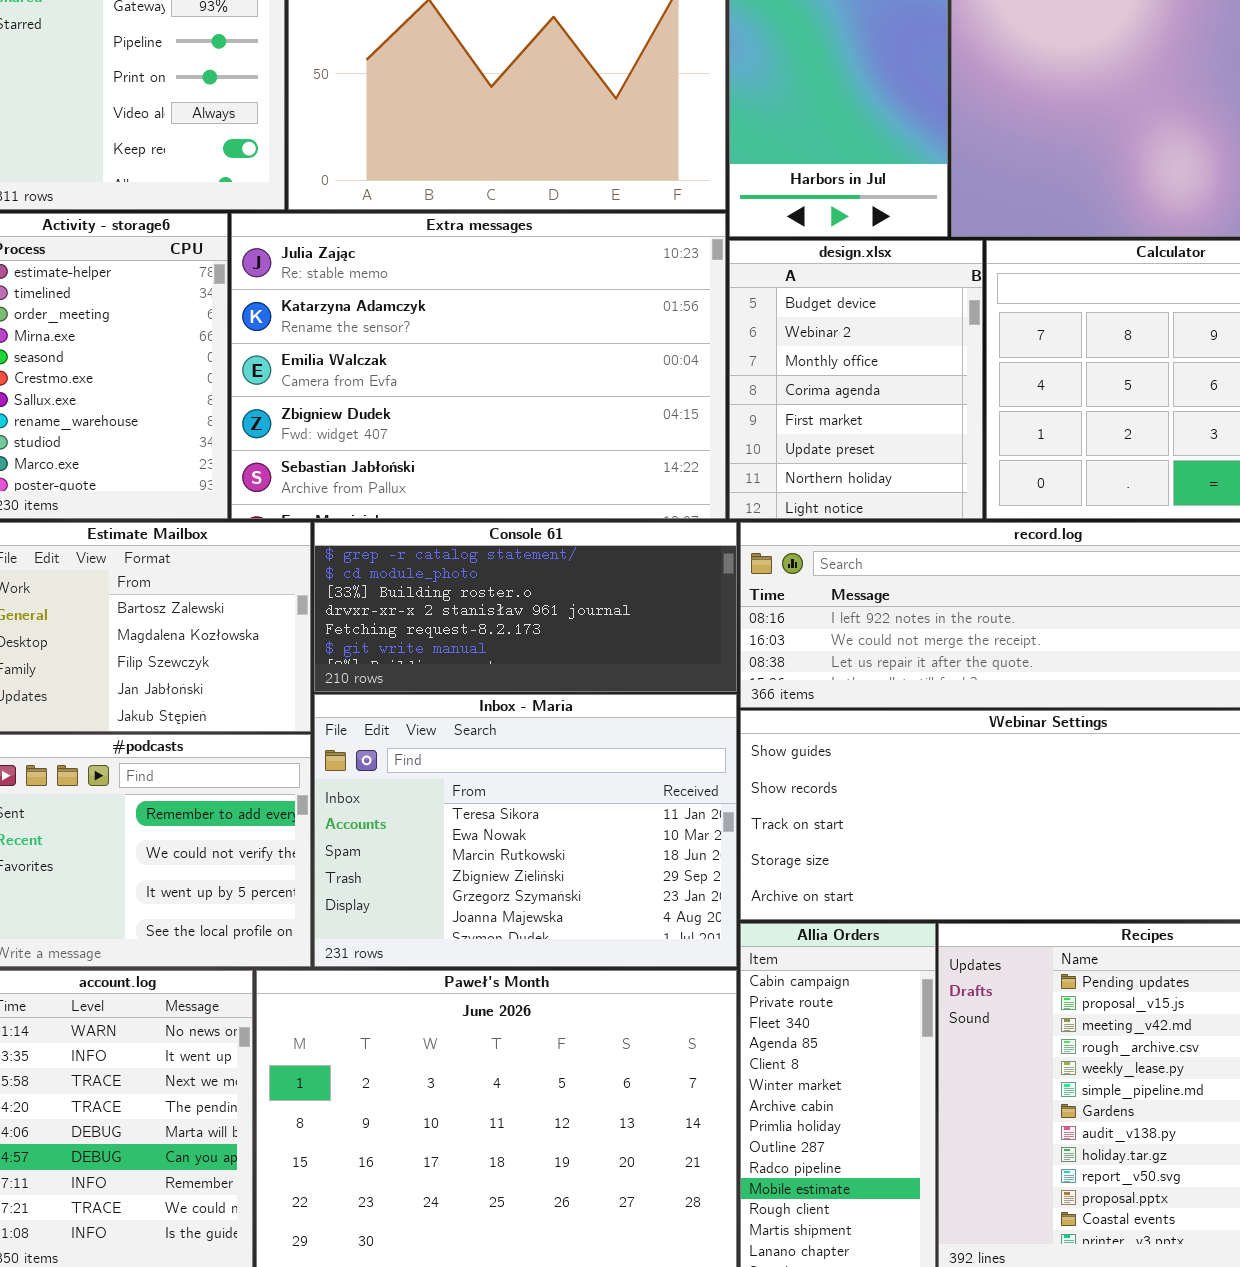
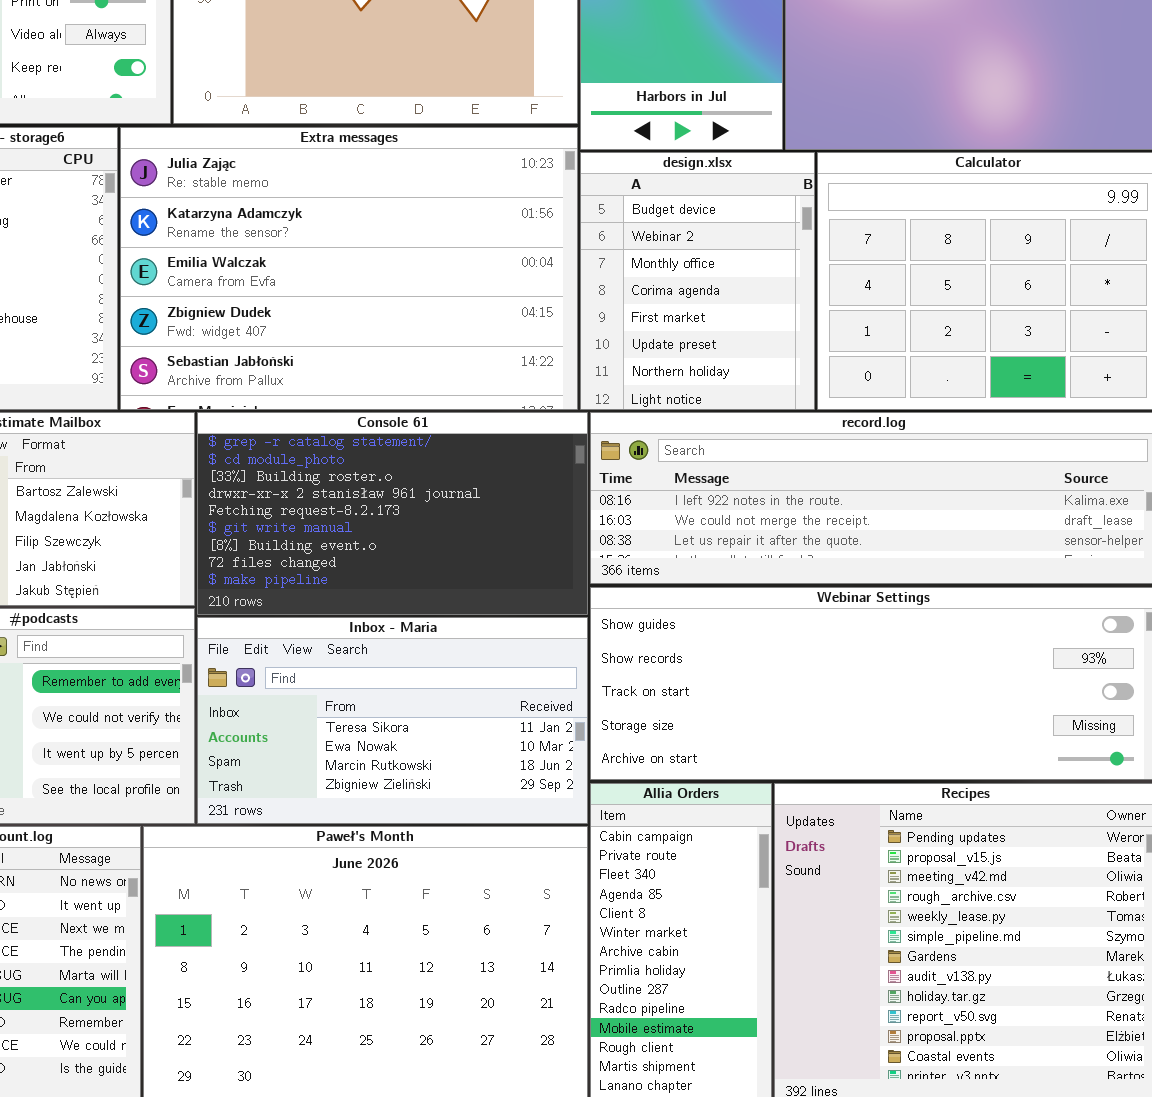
Console 61: [314,522,737,692] -> [197,412,588,615], resized
Inbox - Maria: [314,694,737,967] -> [197,617,588,824], resized

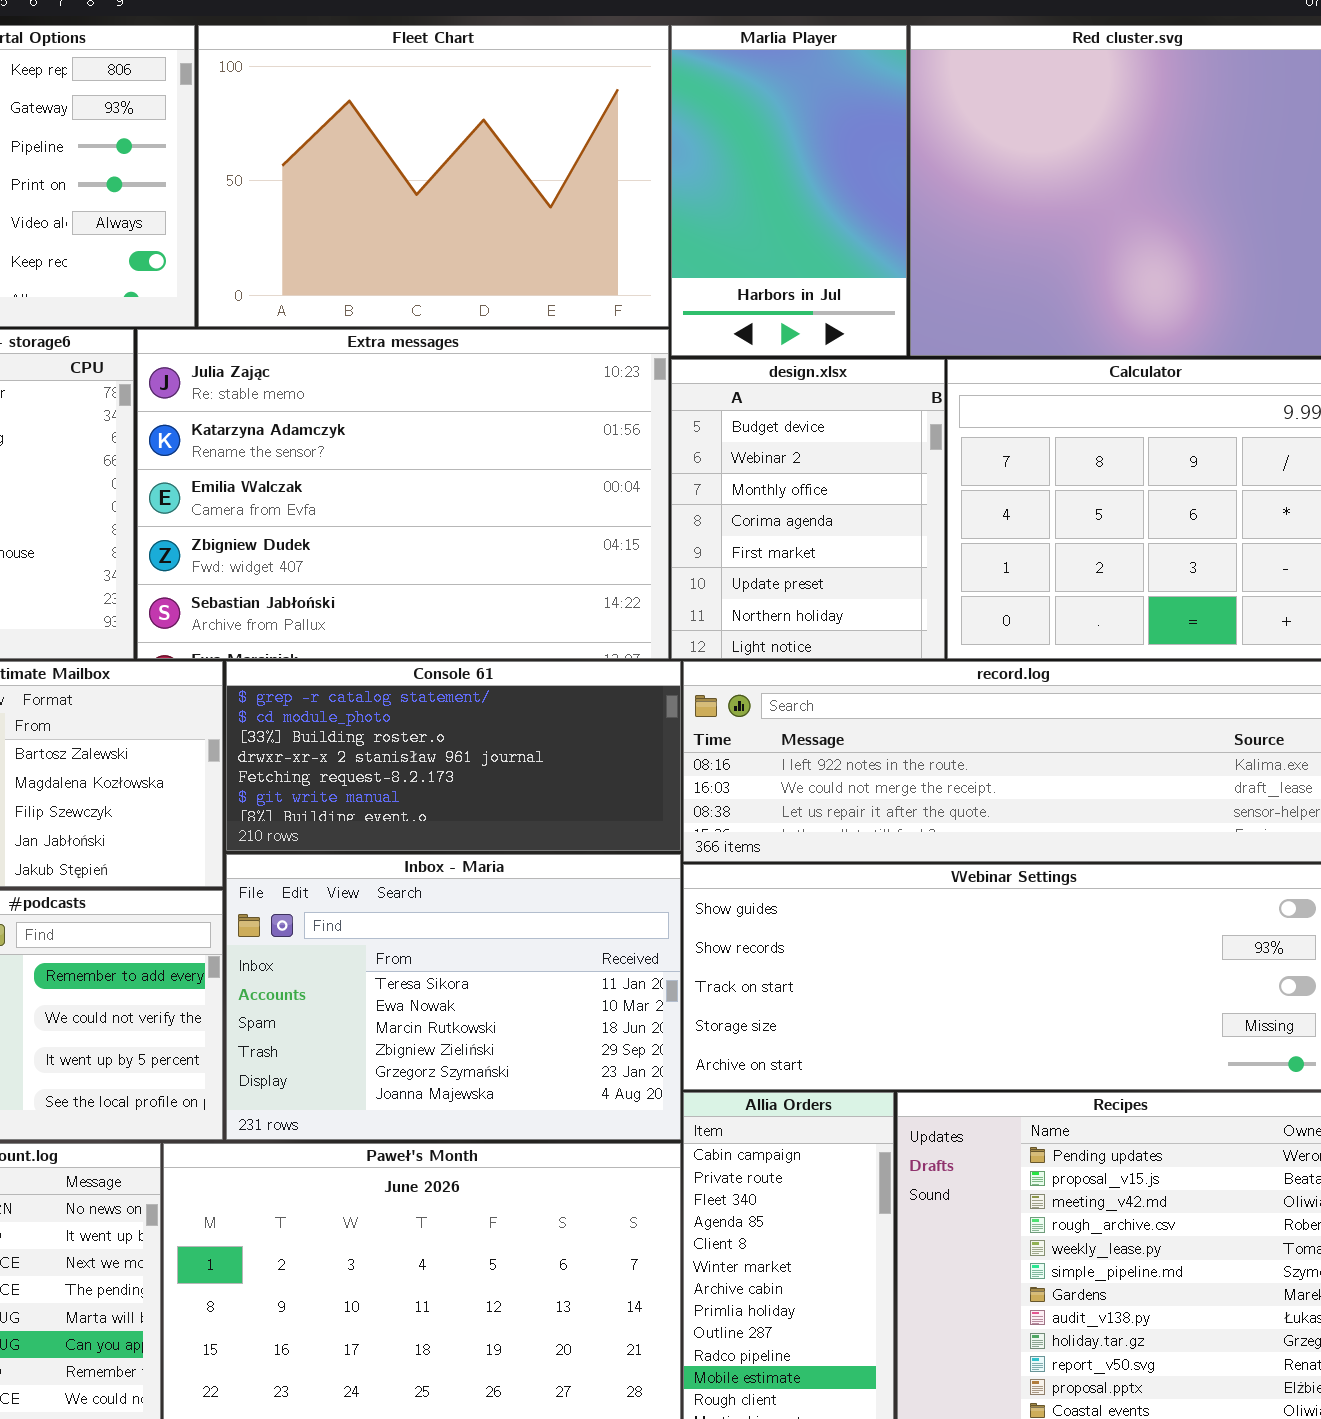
Console 61: [197,412,588,615] -> [226,661,681,851], resized
Inbox - Maria: [197,617,588,824] -> [226,854,681,1140], resized

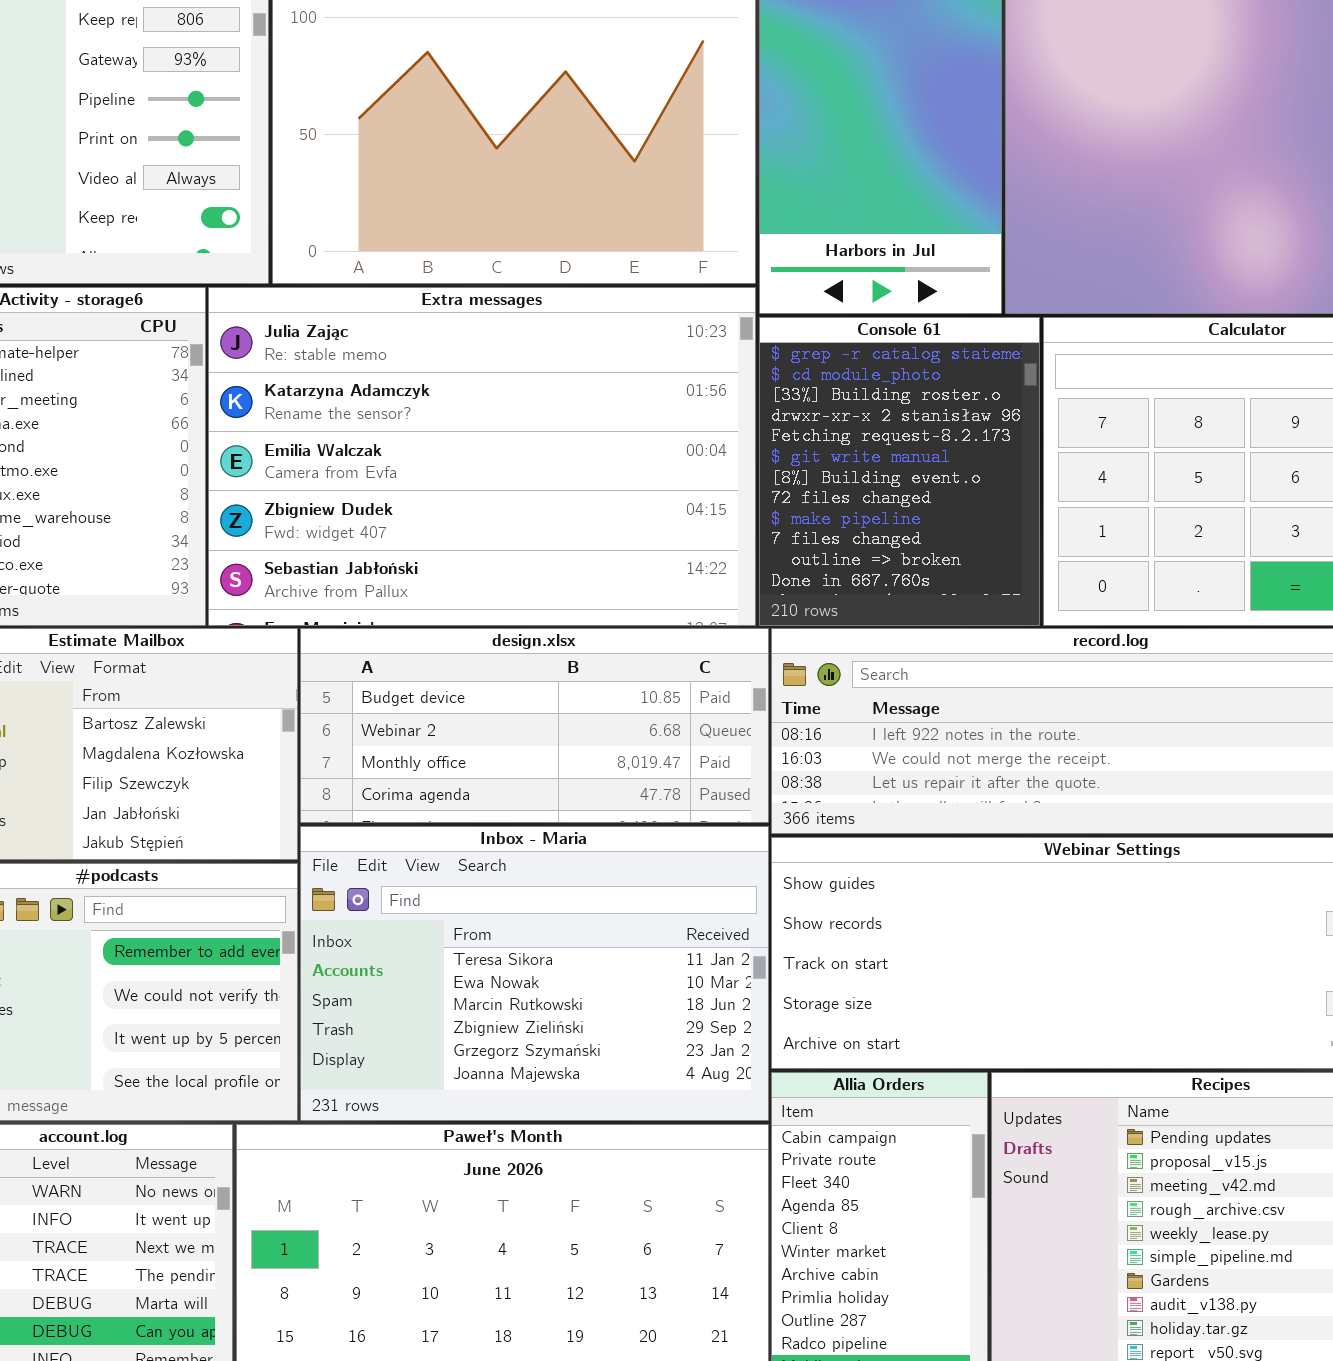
design.xlsx: [671,359,945,659] -> [300,628,769,823], moved, resized
Console 61: [226,661,681,851] -> [759,317,1040,626], moved, resized

